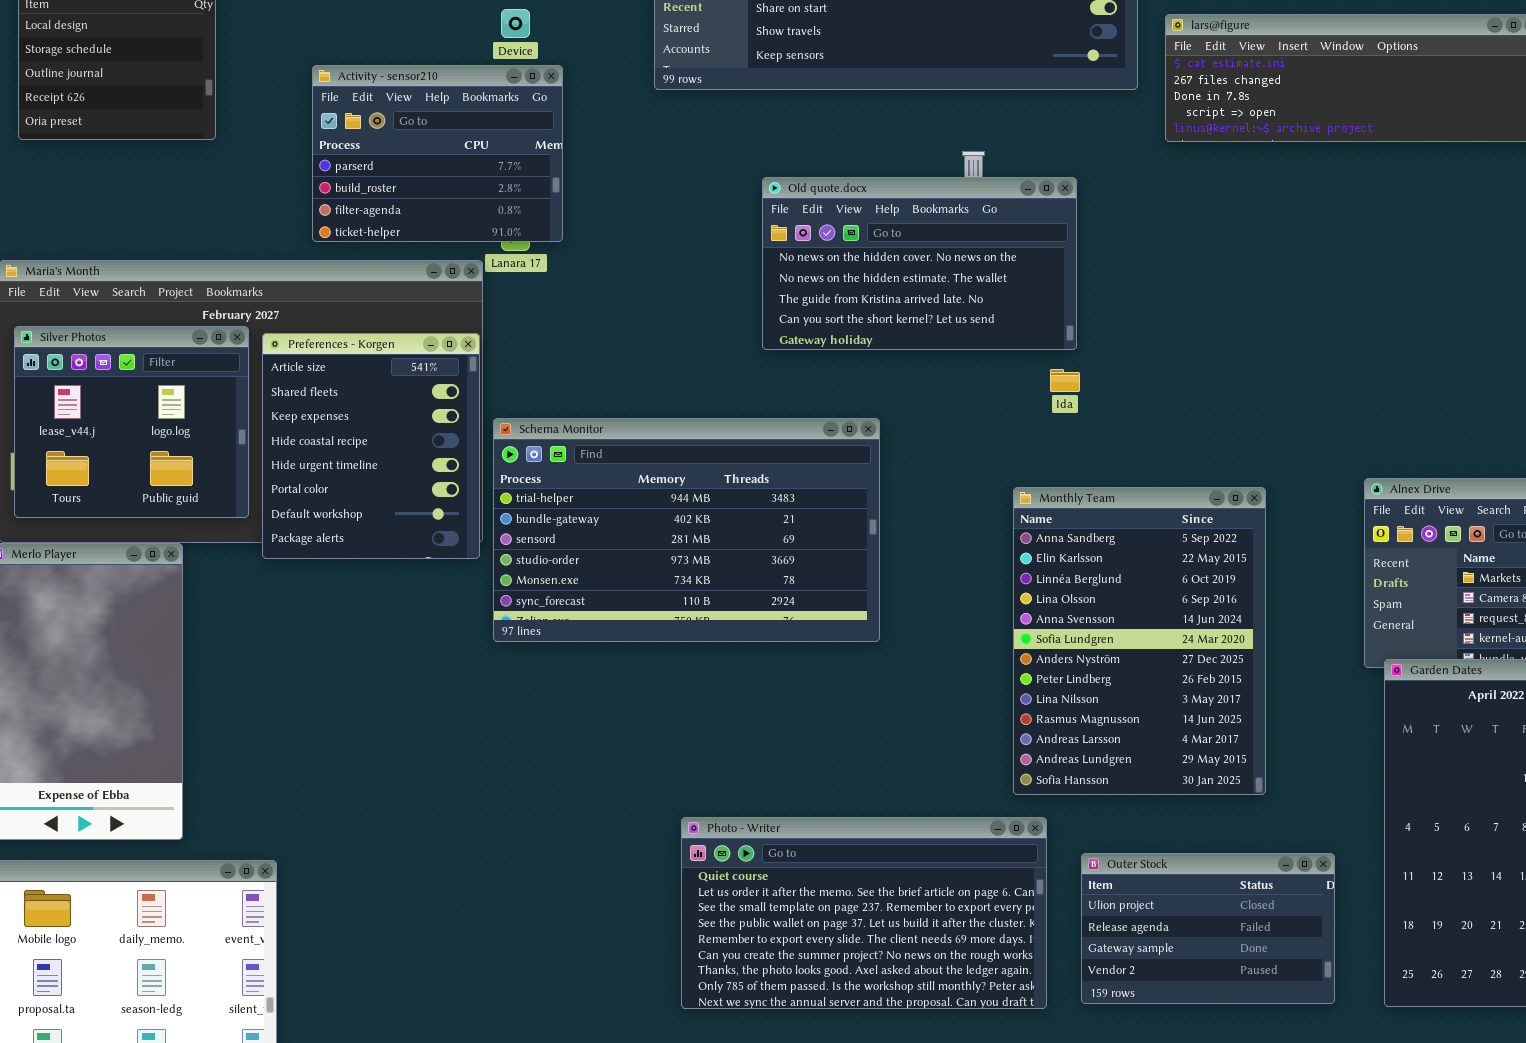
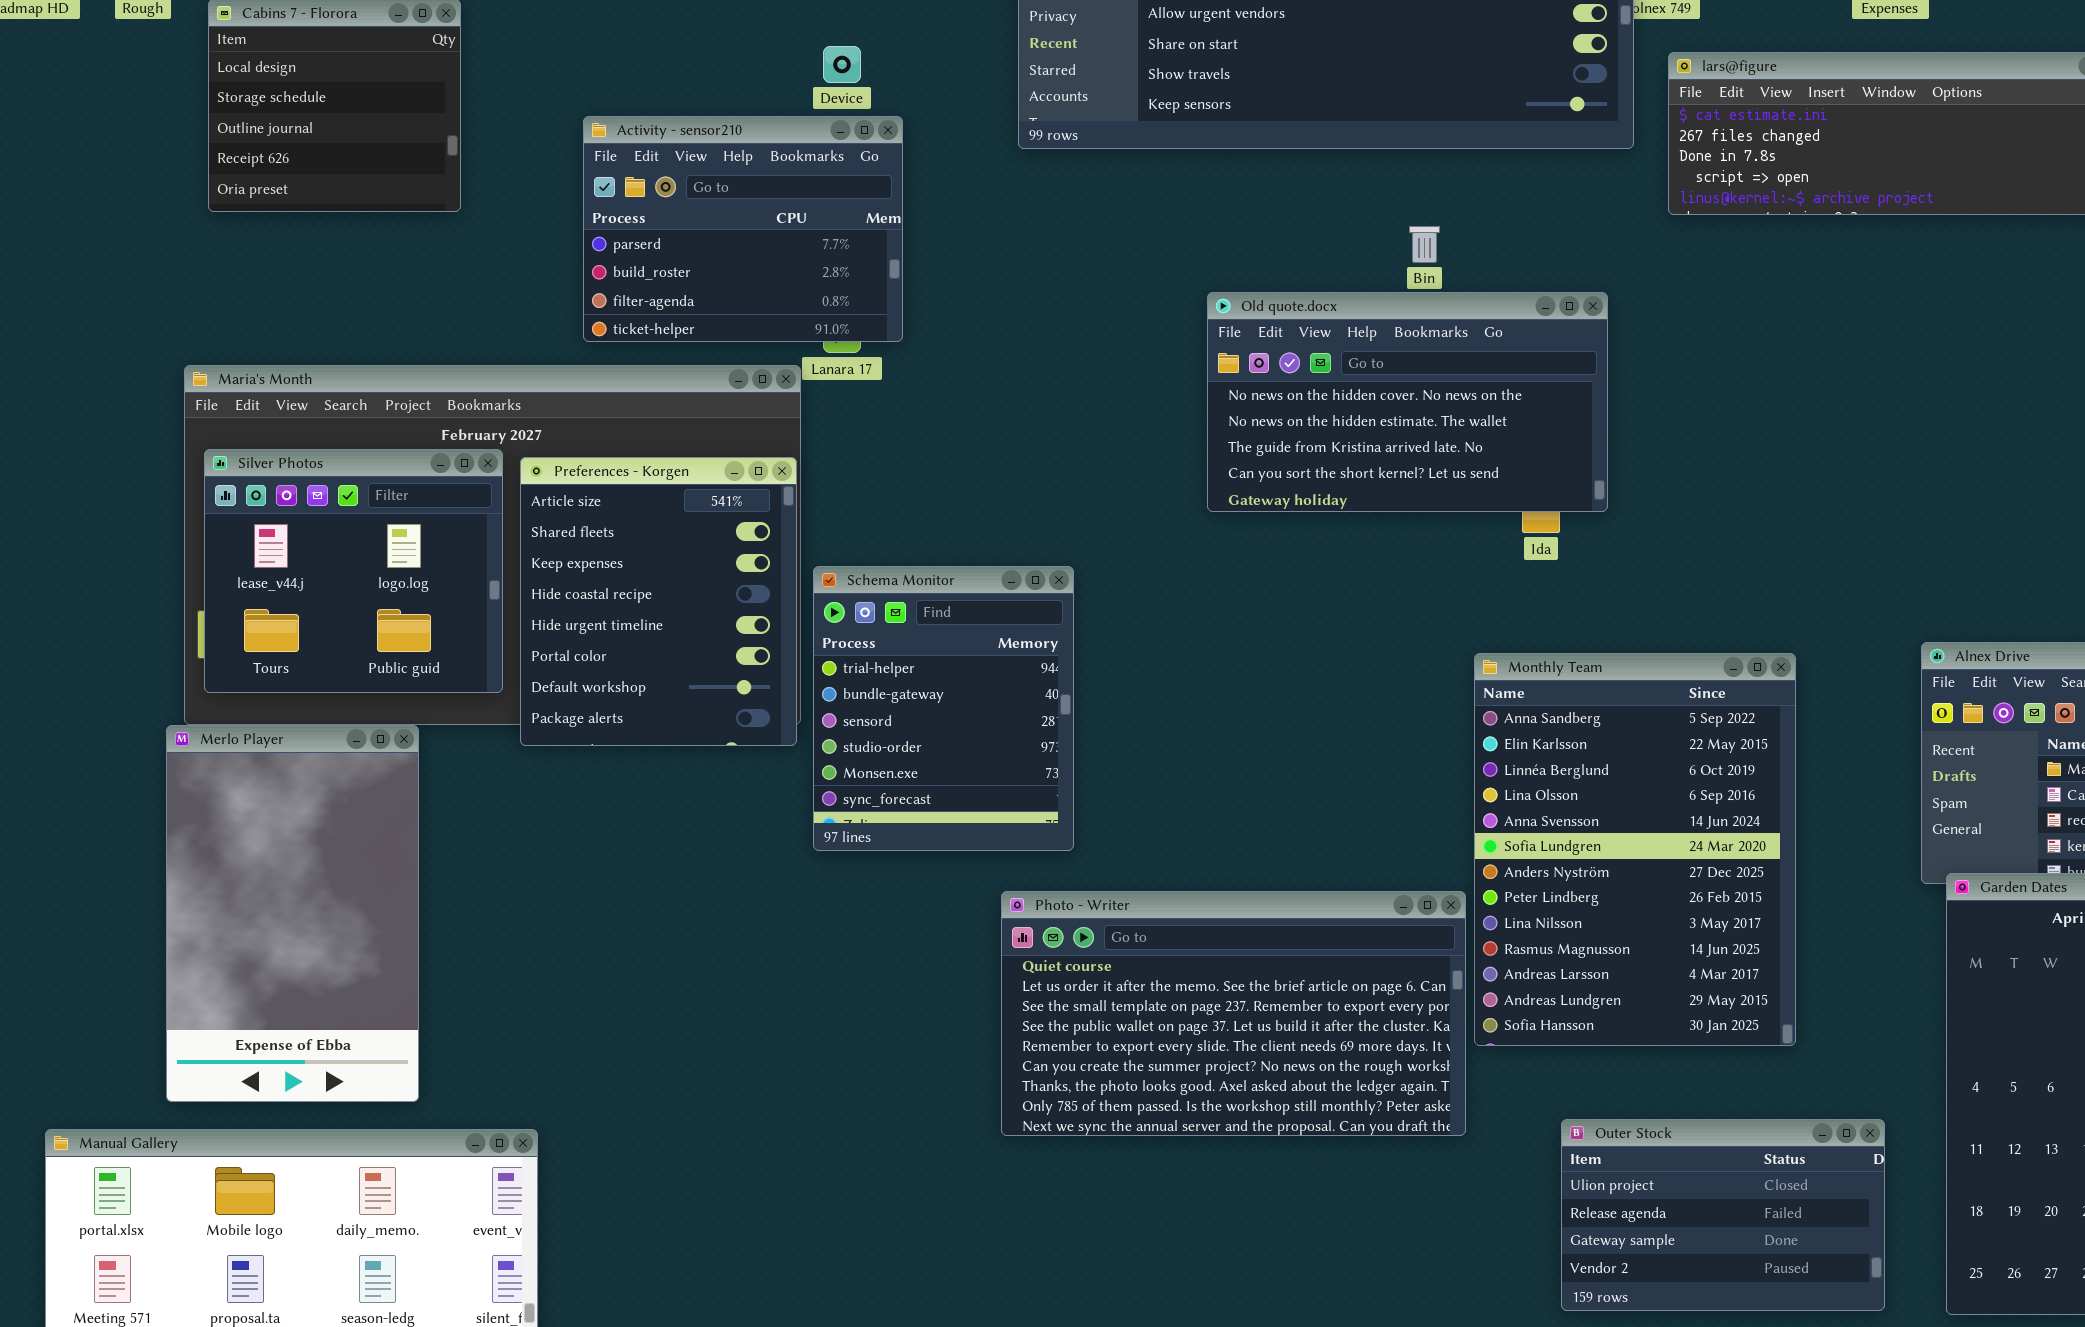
Old quote.docx: [762,177,1077,350] -> [1207,292,1608,512], moved
Schema Monitor: [493,418,880,642] -> [813,566,1074,851], resized
Photo - Writer: [681,817,1047,1009] -> [1001,891,1466,1136], moved

